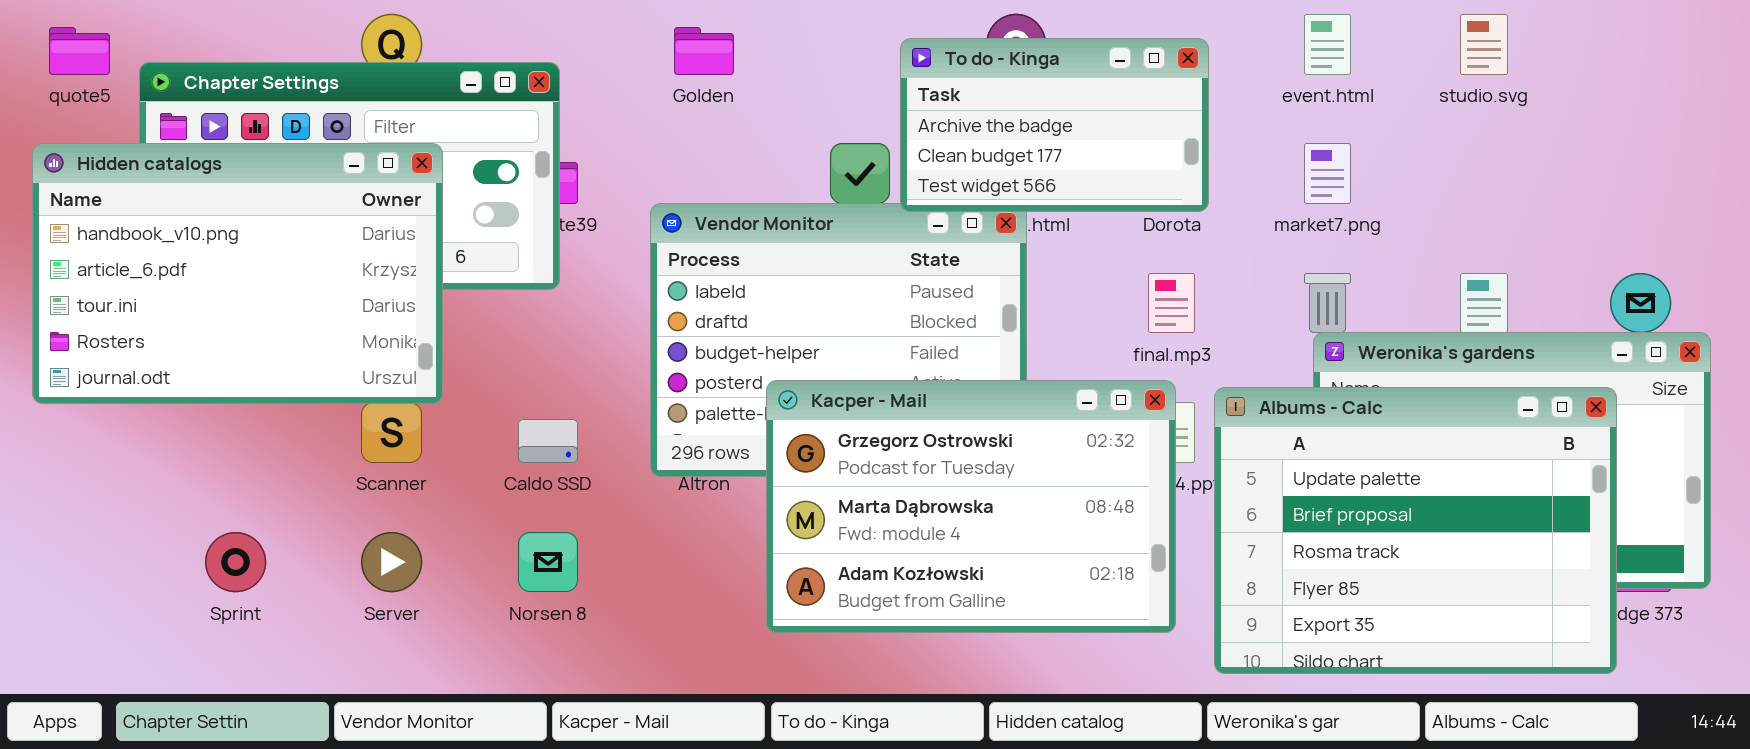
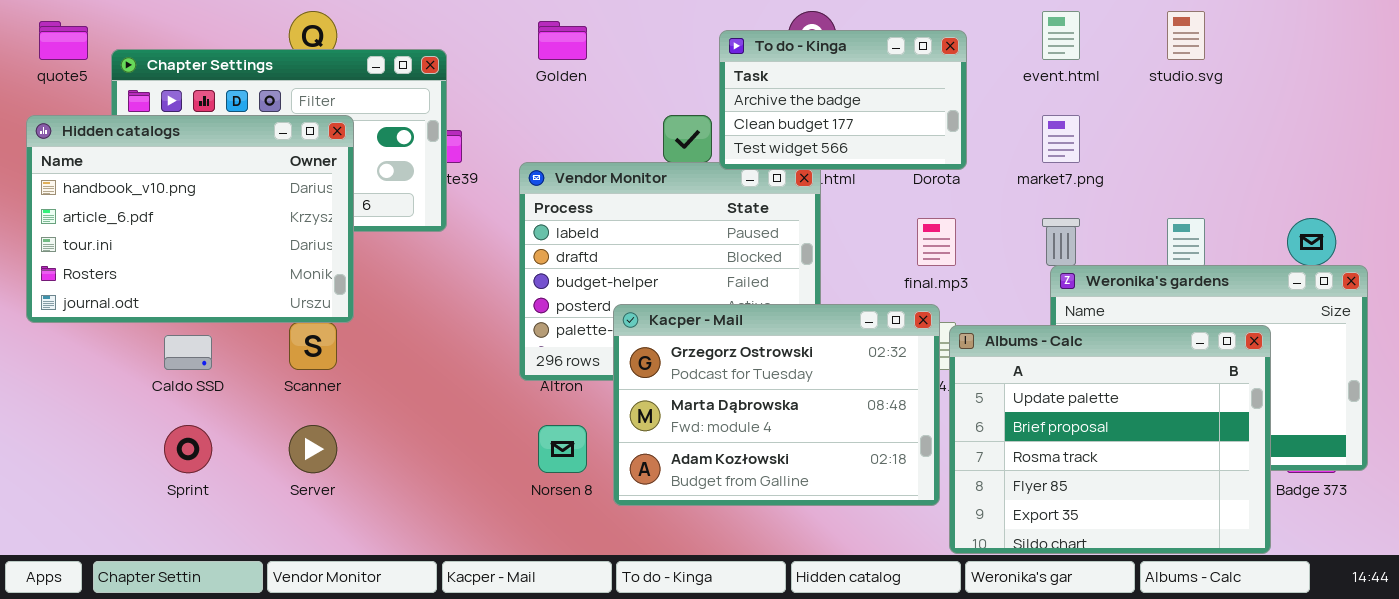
Albums - Calc: [1214,387,1617,674] -> [949,325,1271,554], moved
Caldo SSD: [518,419,578,463] -> [164,335,212,370], moved
Norsen 8: [518,532,578,592] -> [538,425,587,473], moved

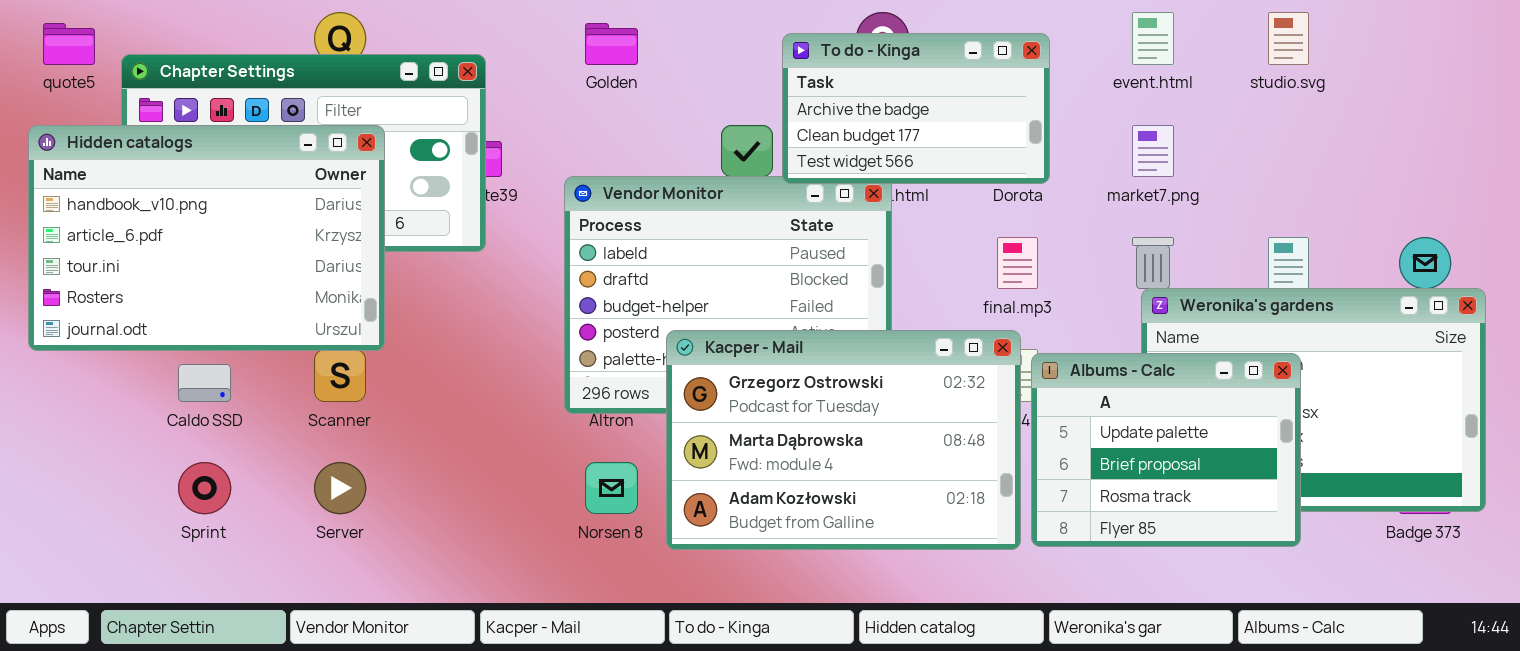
Albums - Calc: [949,325,1271,554] -> [1031,353,1301,547], resized

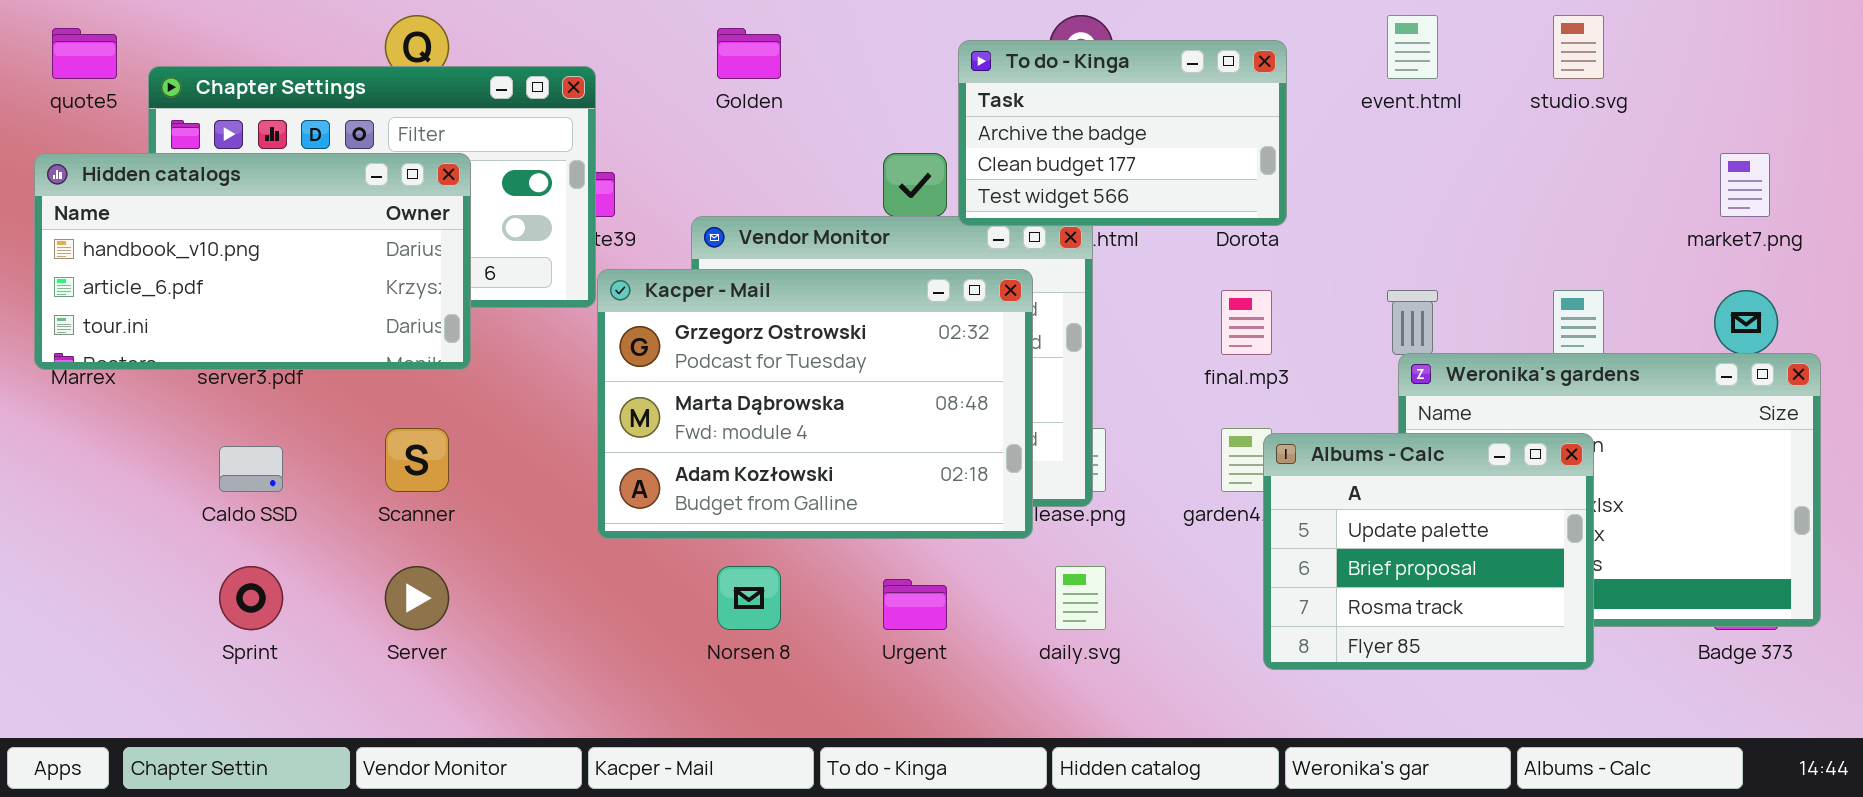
Hidden catalogs: [28,125,385,351] -> [34,153,471,370], resized
market7.png: [1132,125,1174,177] -> [1720,153,1770,217], moved
Kacper - Mail: [666,330,1021,550] -> [597,269,1033,539], moved

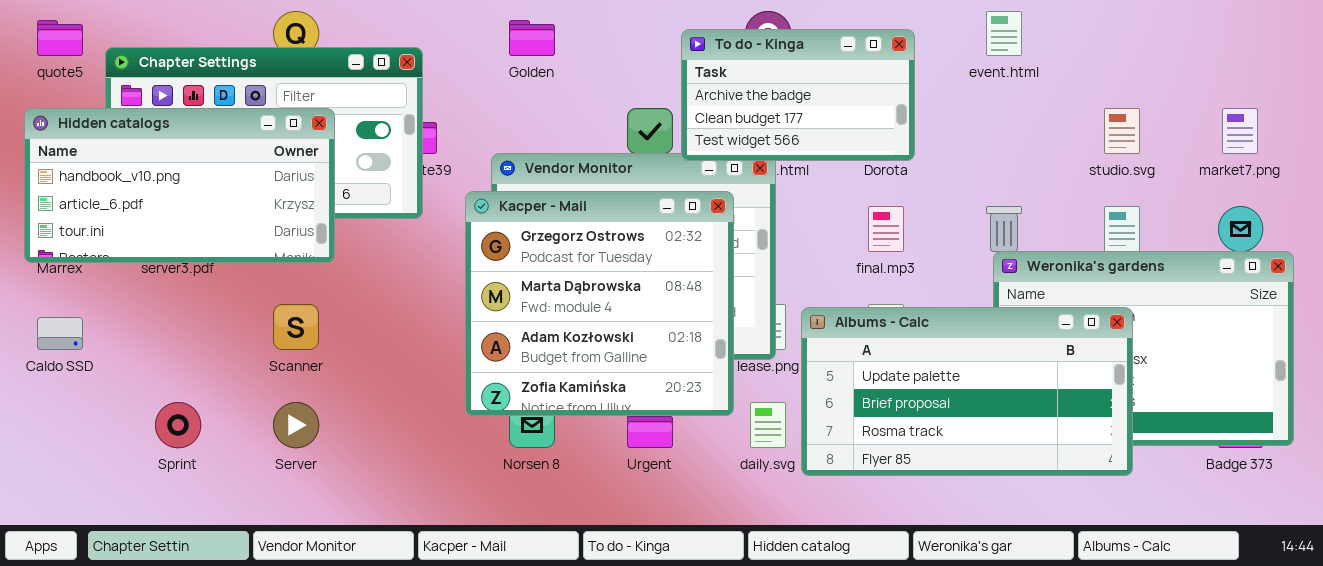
studio.svg: [1553,15,1604,79] -> [1104,108,1140,154], moved
Kacper - Mail: [597,269,1033,539] -> [465,191,734,416], resized
Albums - Calc: [1263,433,1594,670] -> [801,307,1133,476], resized
Caldo SSD: [219,446,283,492] -> [37,317,83,350], moved

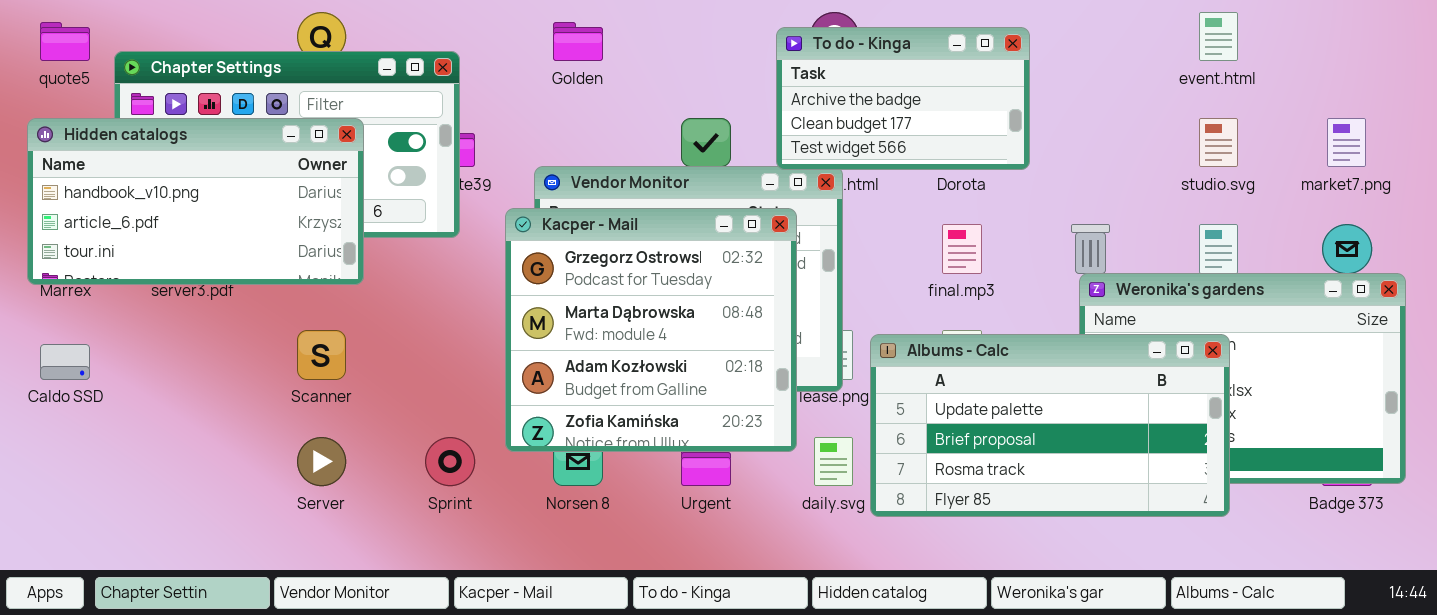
event.html: [986,11,1022,56] -> [1199,12,1238,61], moved
To do - Kinga: [681,29,915,161] -> [776,27,1030,170], moved
Sprint: [155,402,201,448] -> [425,437,475,486], moved

